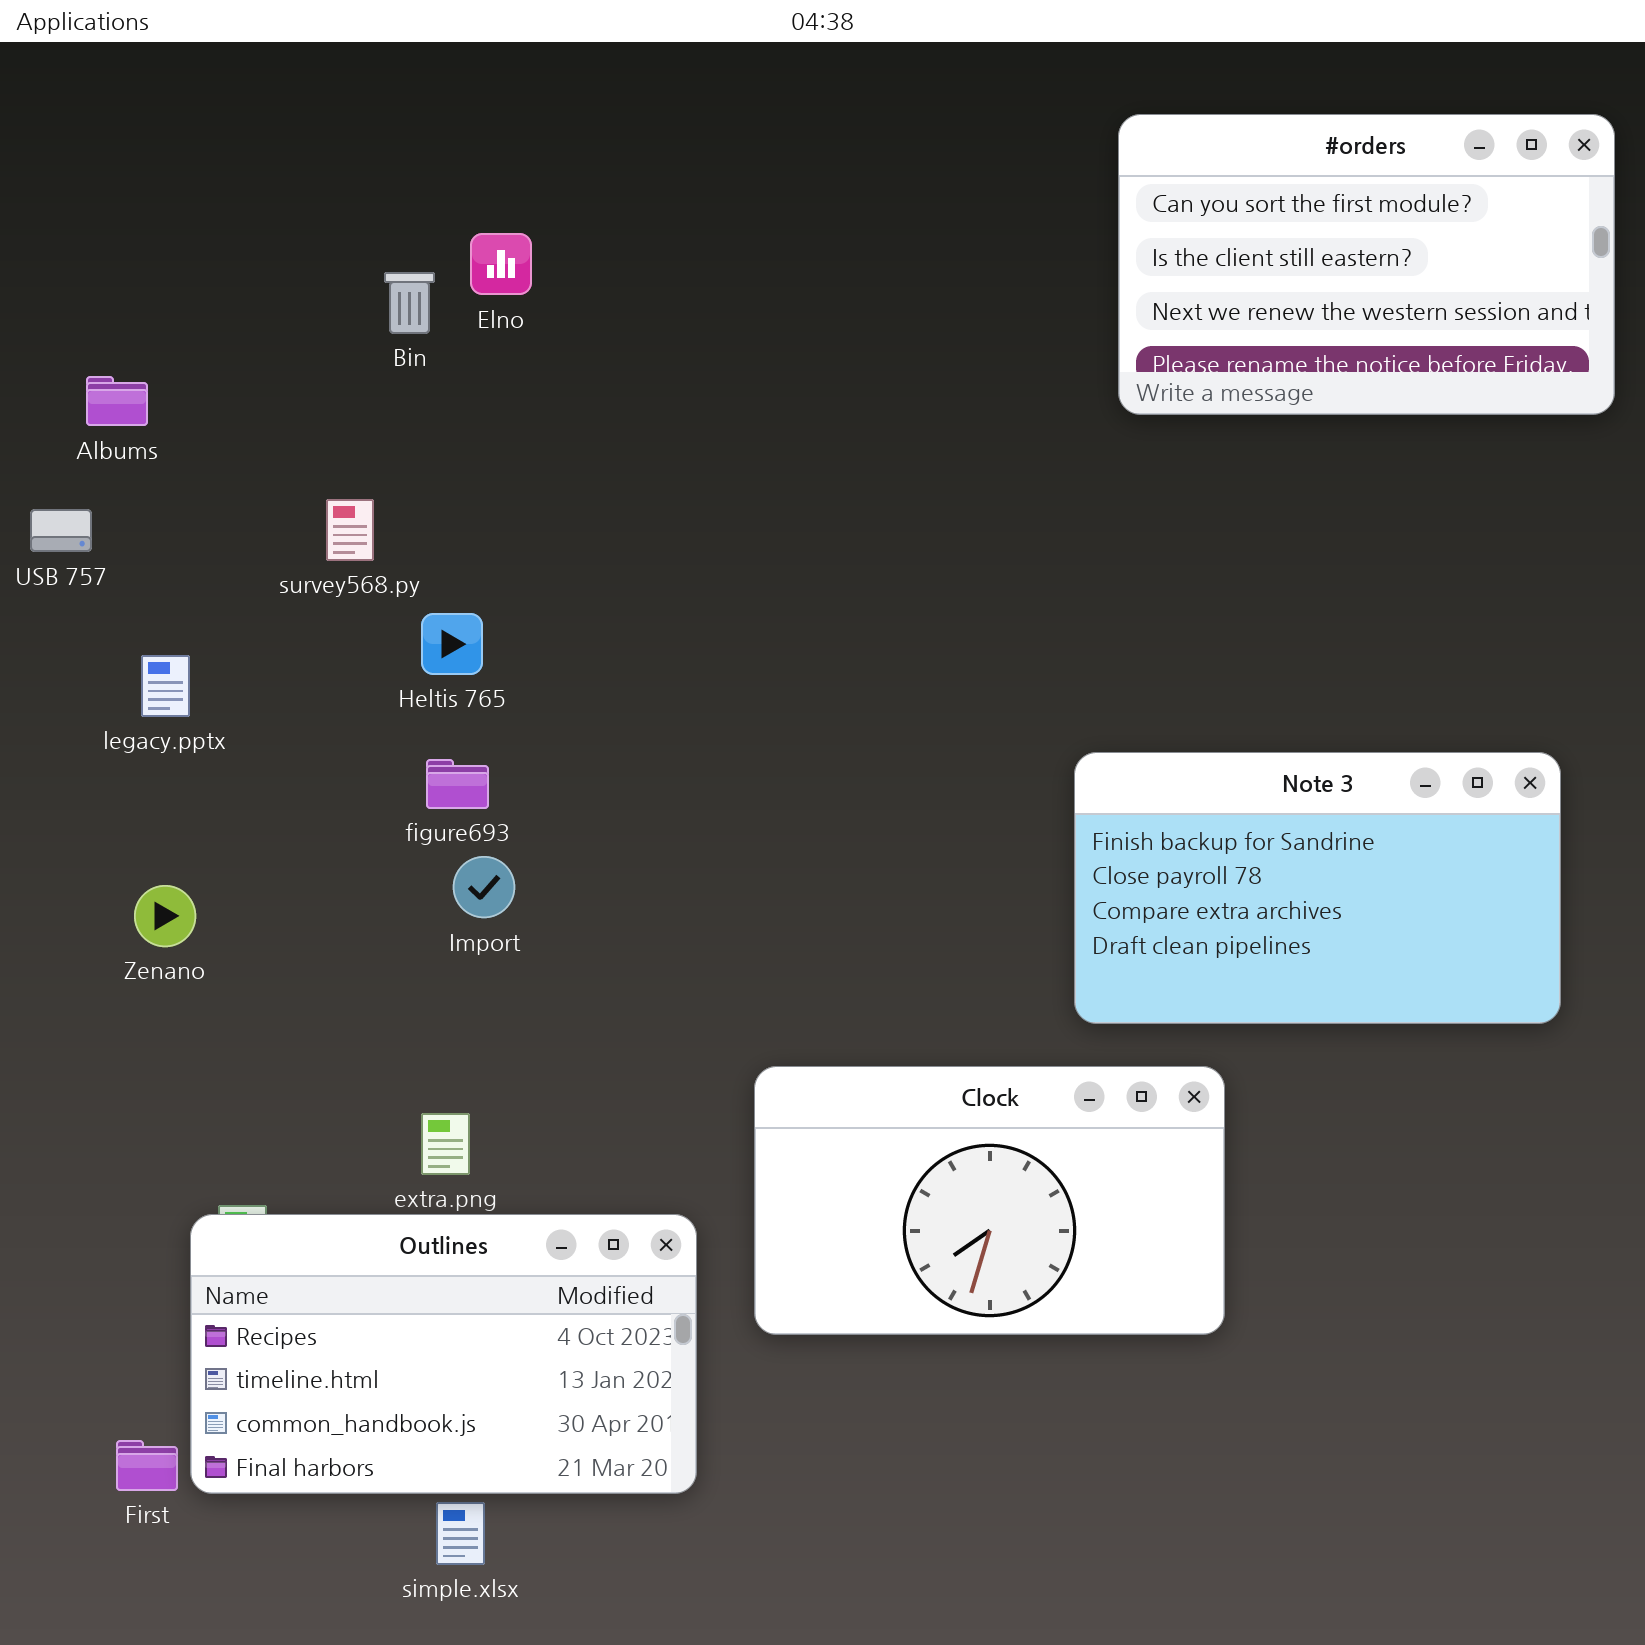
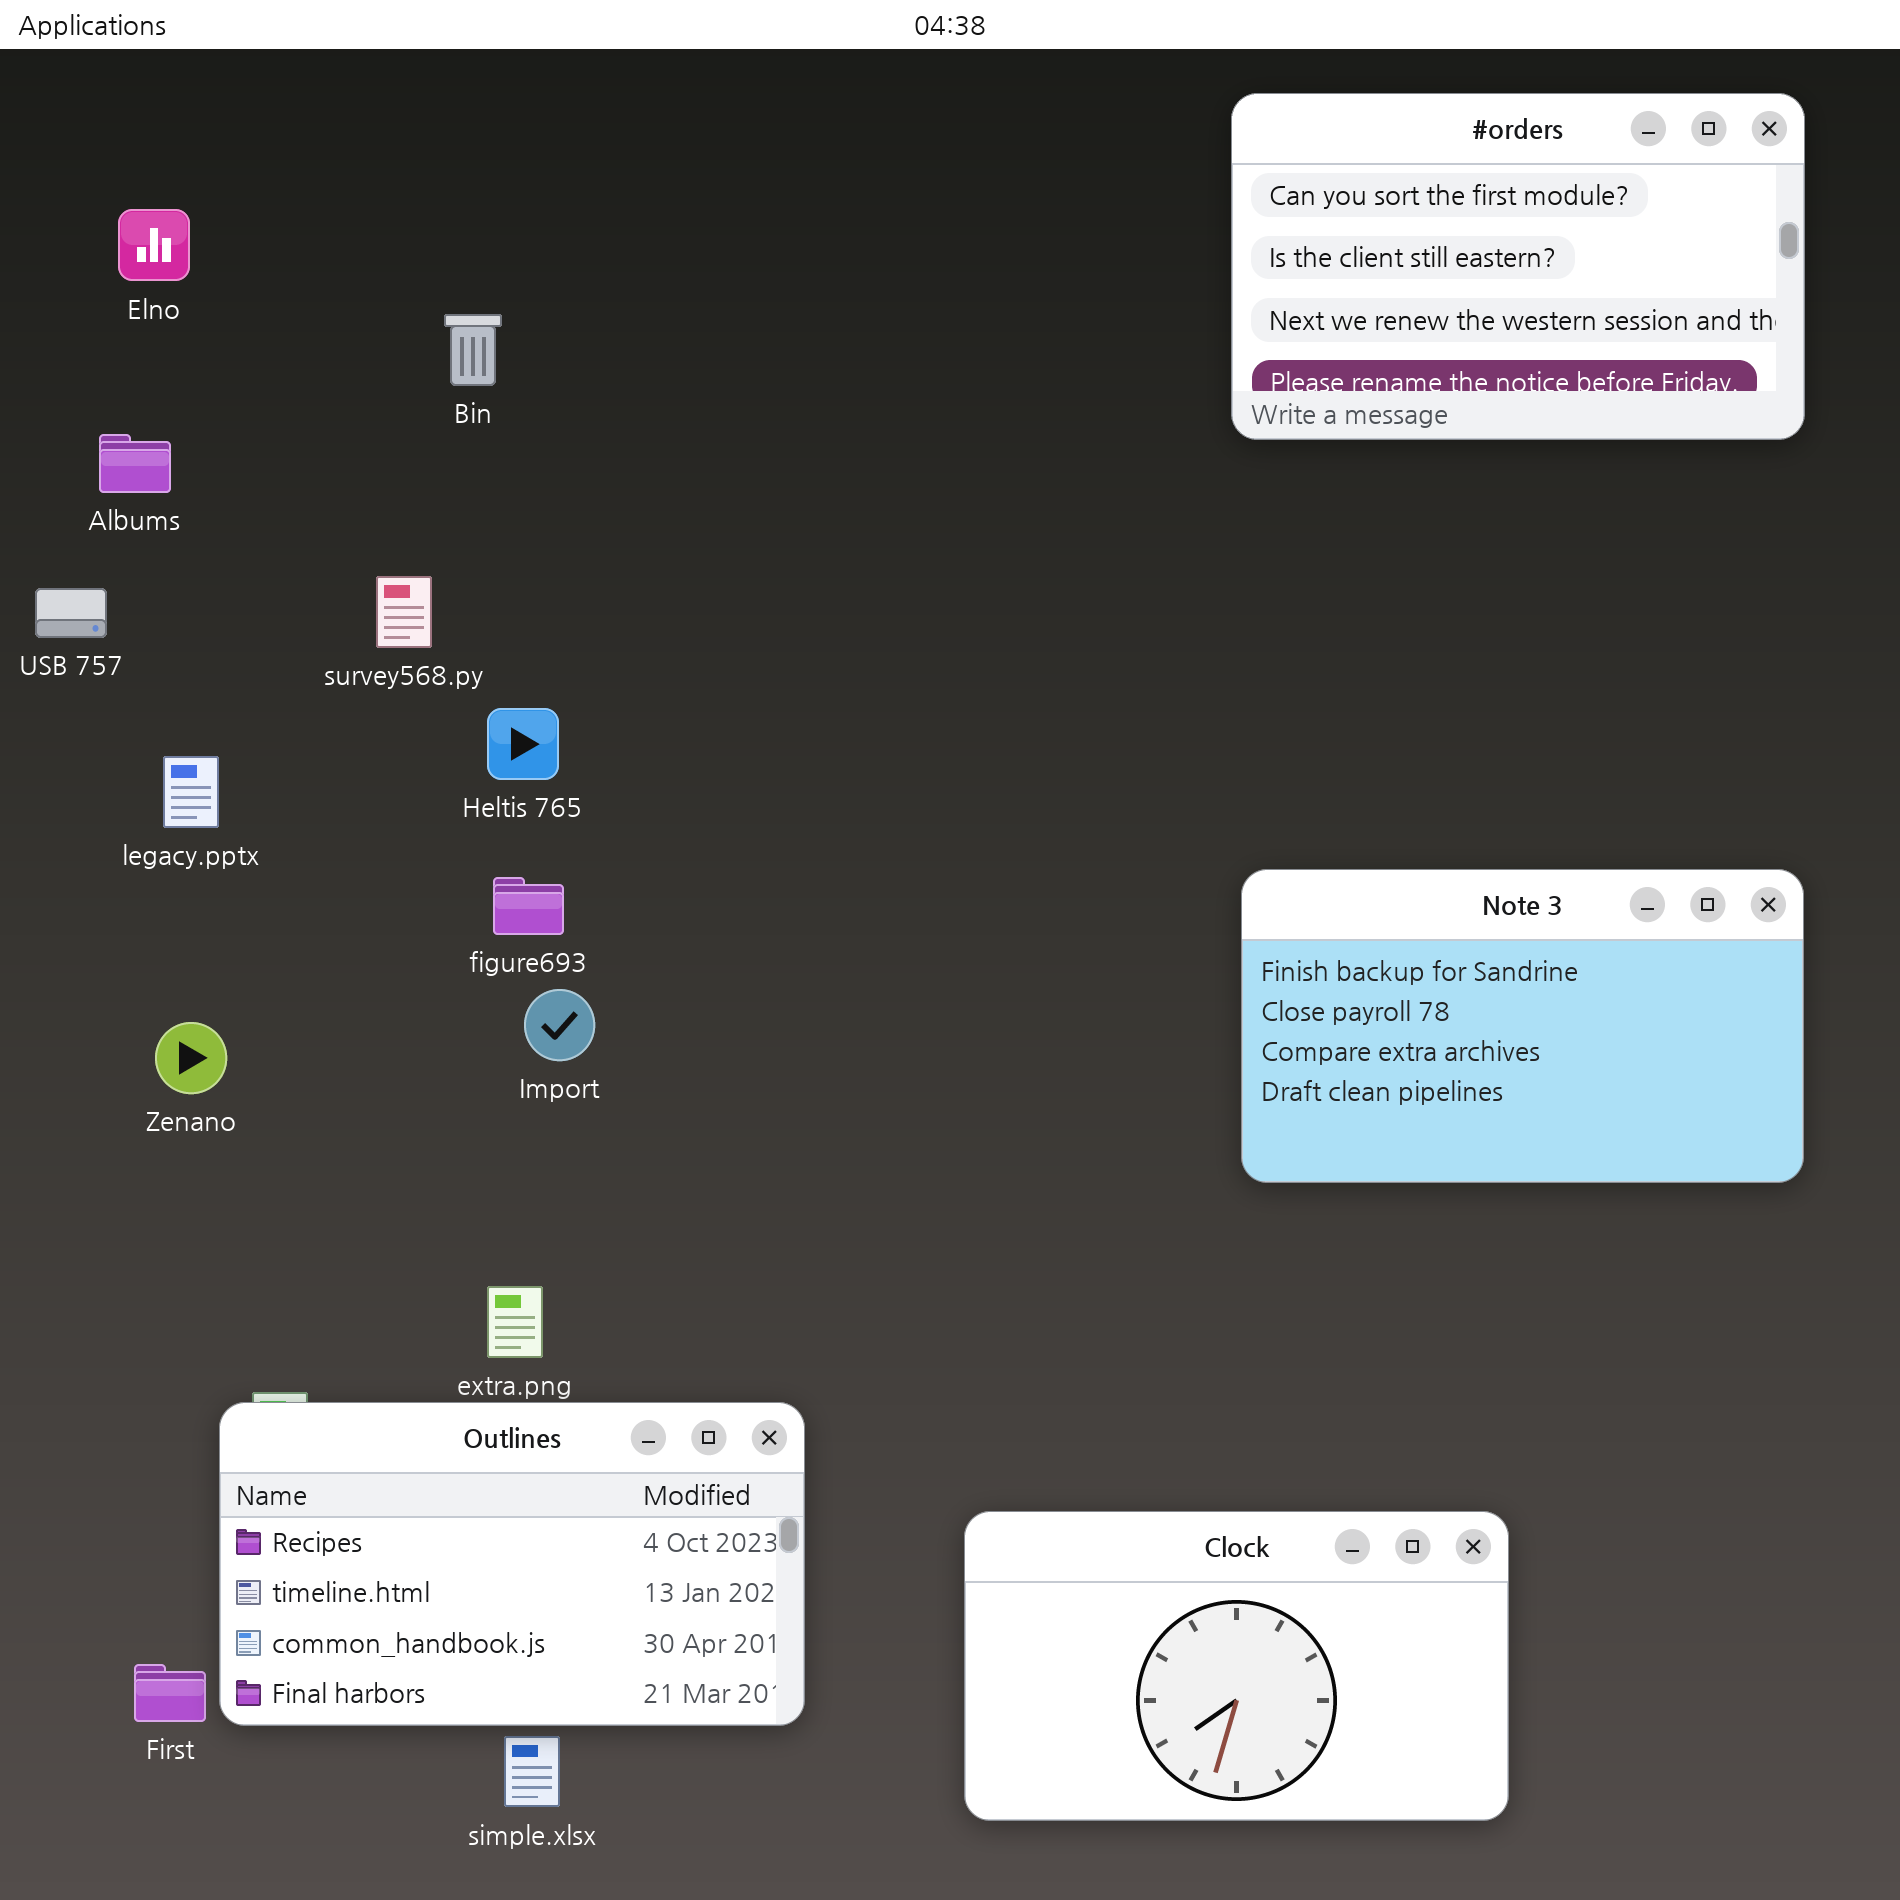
#orders: [1118,114,1615,415] -> [1231,93,1805,440], moved
Elno: [470,233,532,295] -> [118,209,190,281], moved
Clock: [754,1066,1225,1335] -> [964,1511,1509,1821], moved

